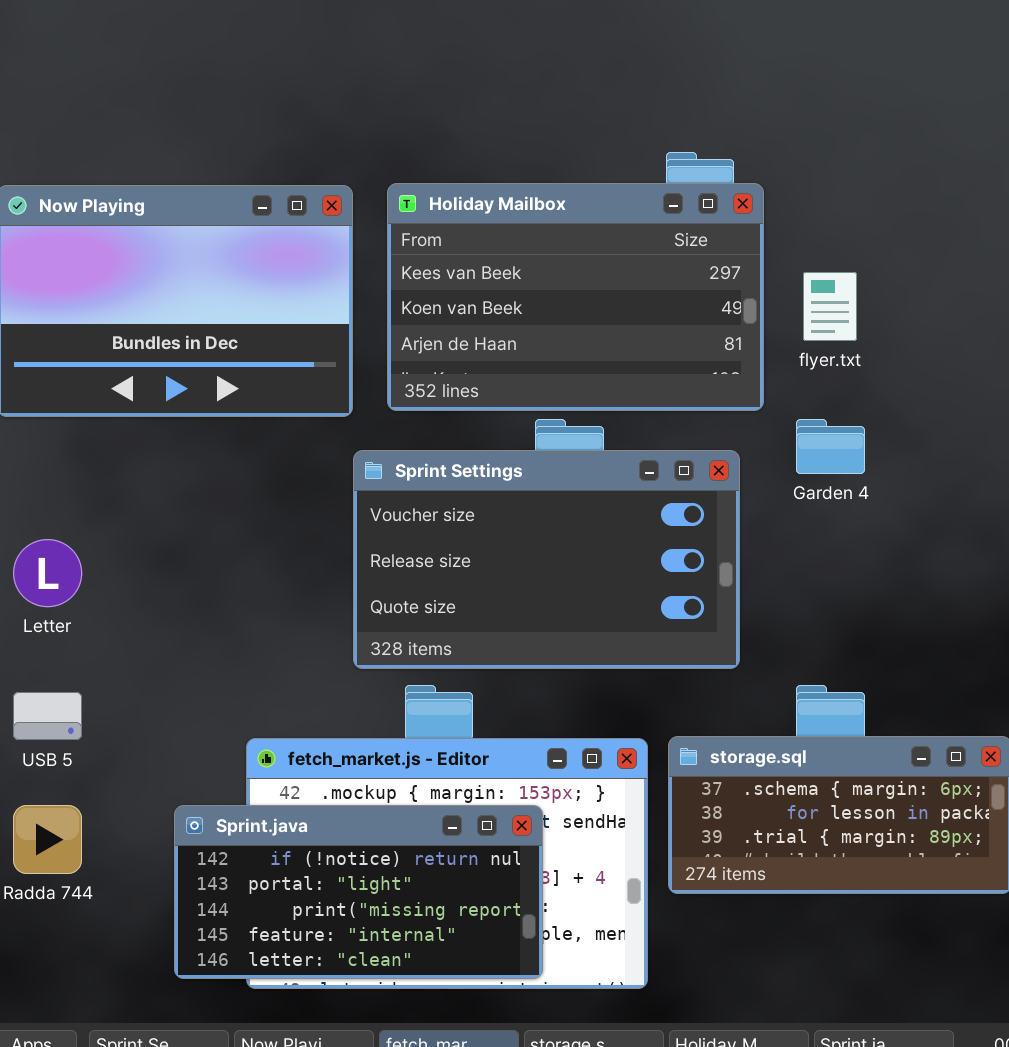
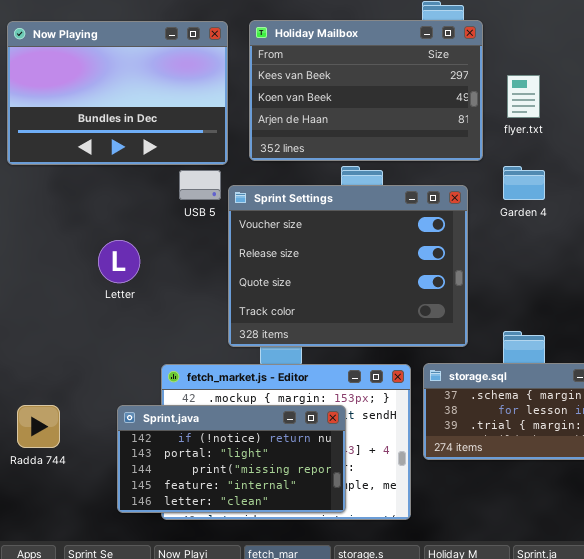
Sprint Settings: [353,450,740,669] -> [228,185,468,347], resized
Letter: [13,539,82,607] -> [98,240,140,283], moved
USB 5: [13,692,82,740] -> [179,170,221,200], moved

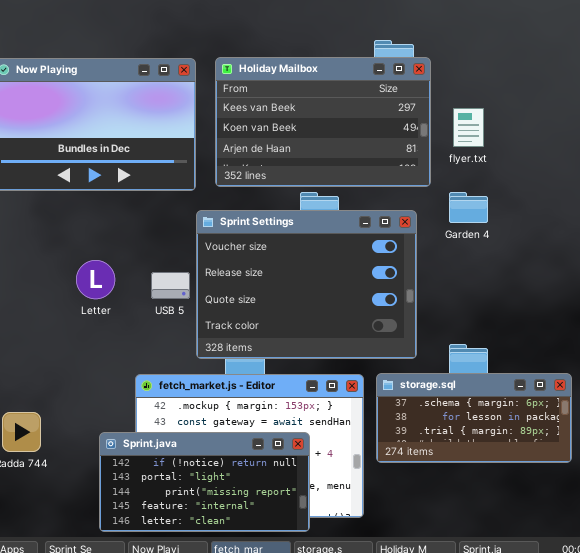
USB 5: [179,170,221,200] -> [151,272,190,299], moved
Sprint.java: [117,405,346,513] -> [99,432,310,532], moved

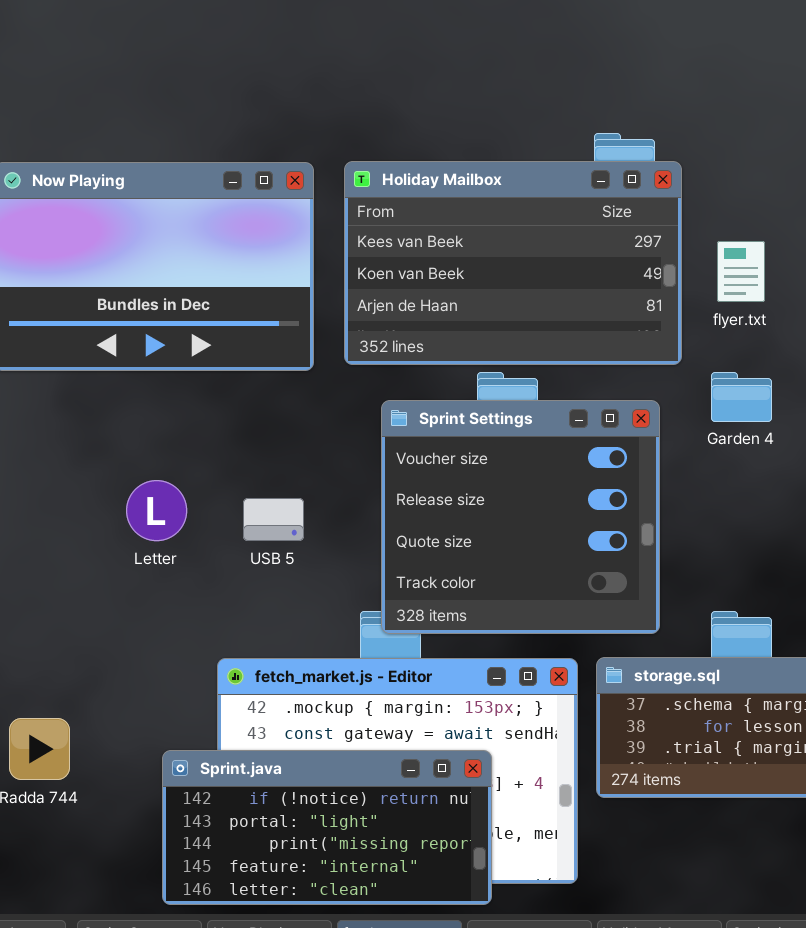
Sprint Settings: [196,210,417,359] -> [381,400,660,634], resized

